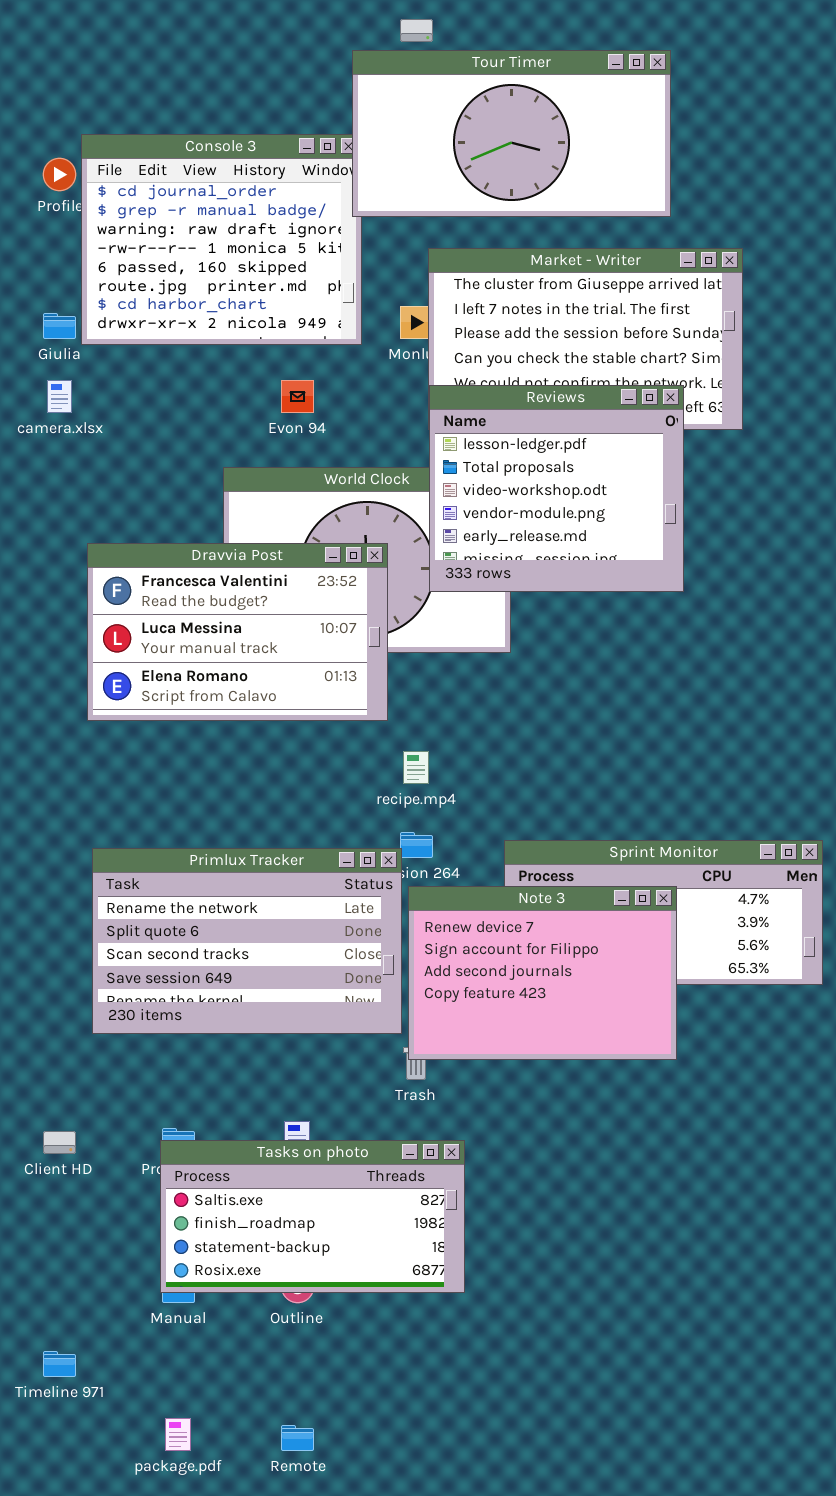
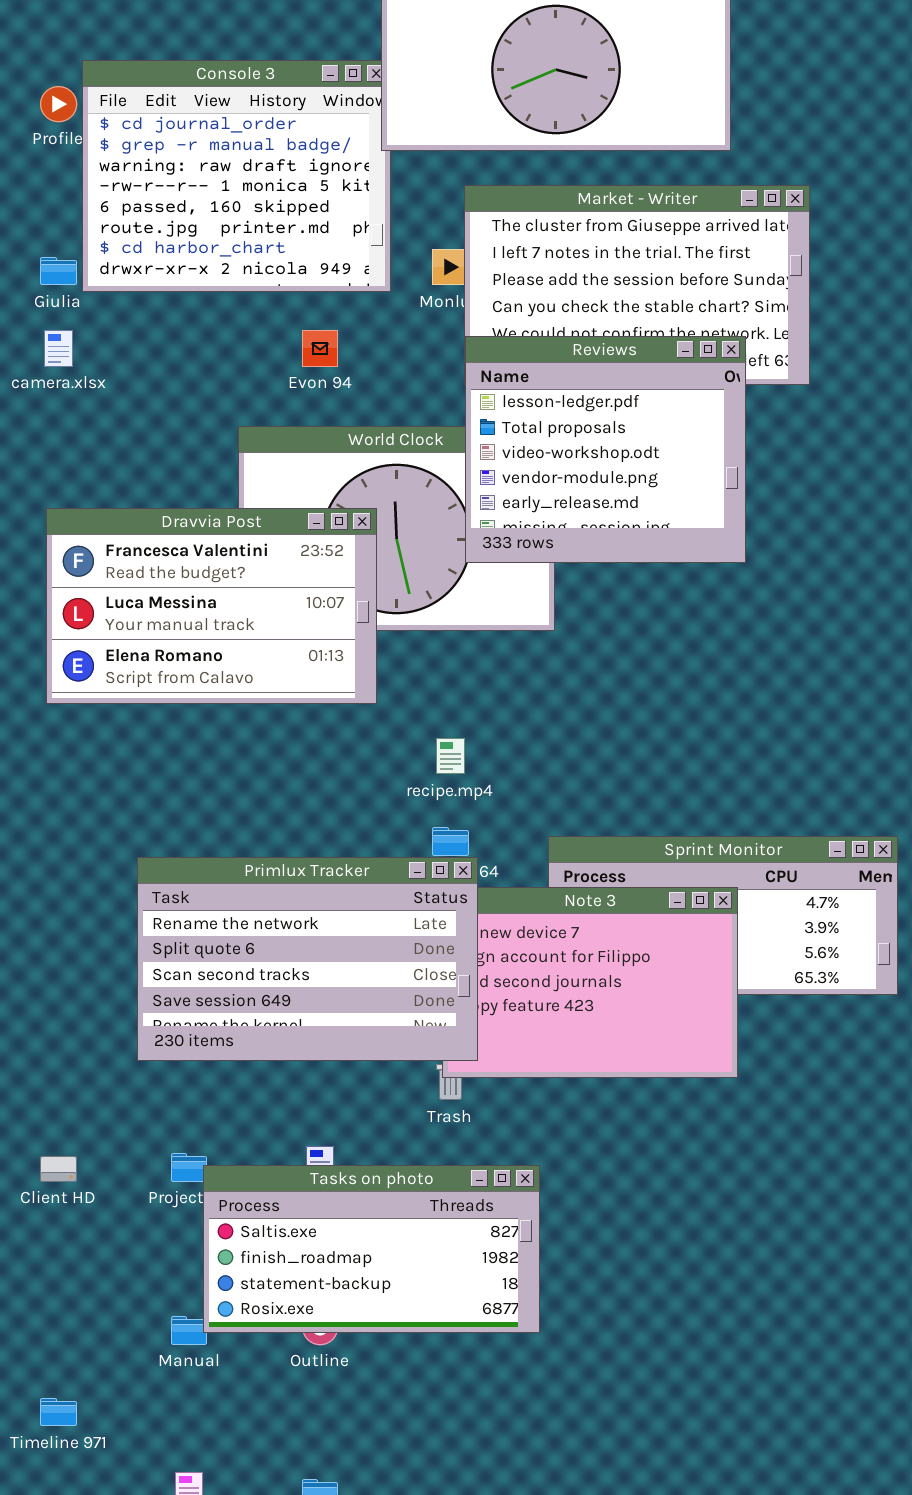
Dravvia Post: [87,543,388,721] -> [46,508,377,704], moved
Primlux Tracker: [92,848,402,1034] -> [137,857,478,1061], moved
Tasks on photo: [160,1140,465,1293] -> [203,1165,540,1333], moved

